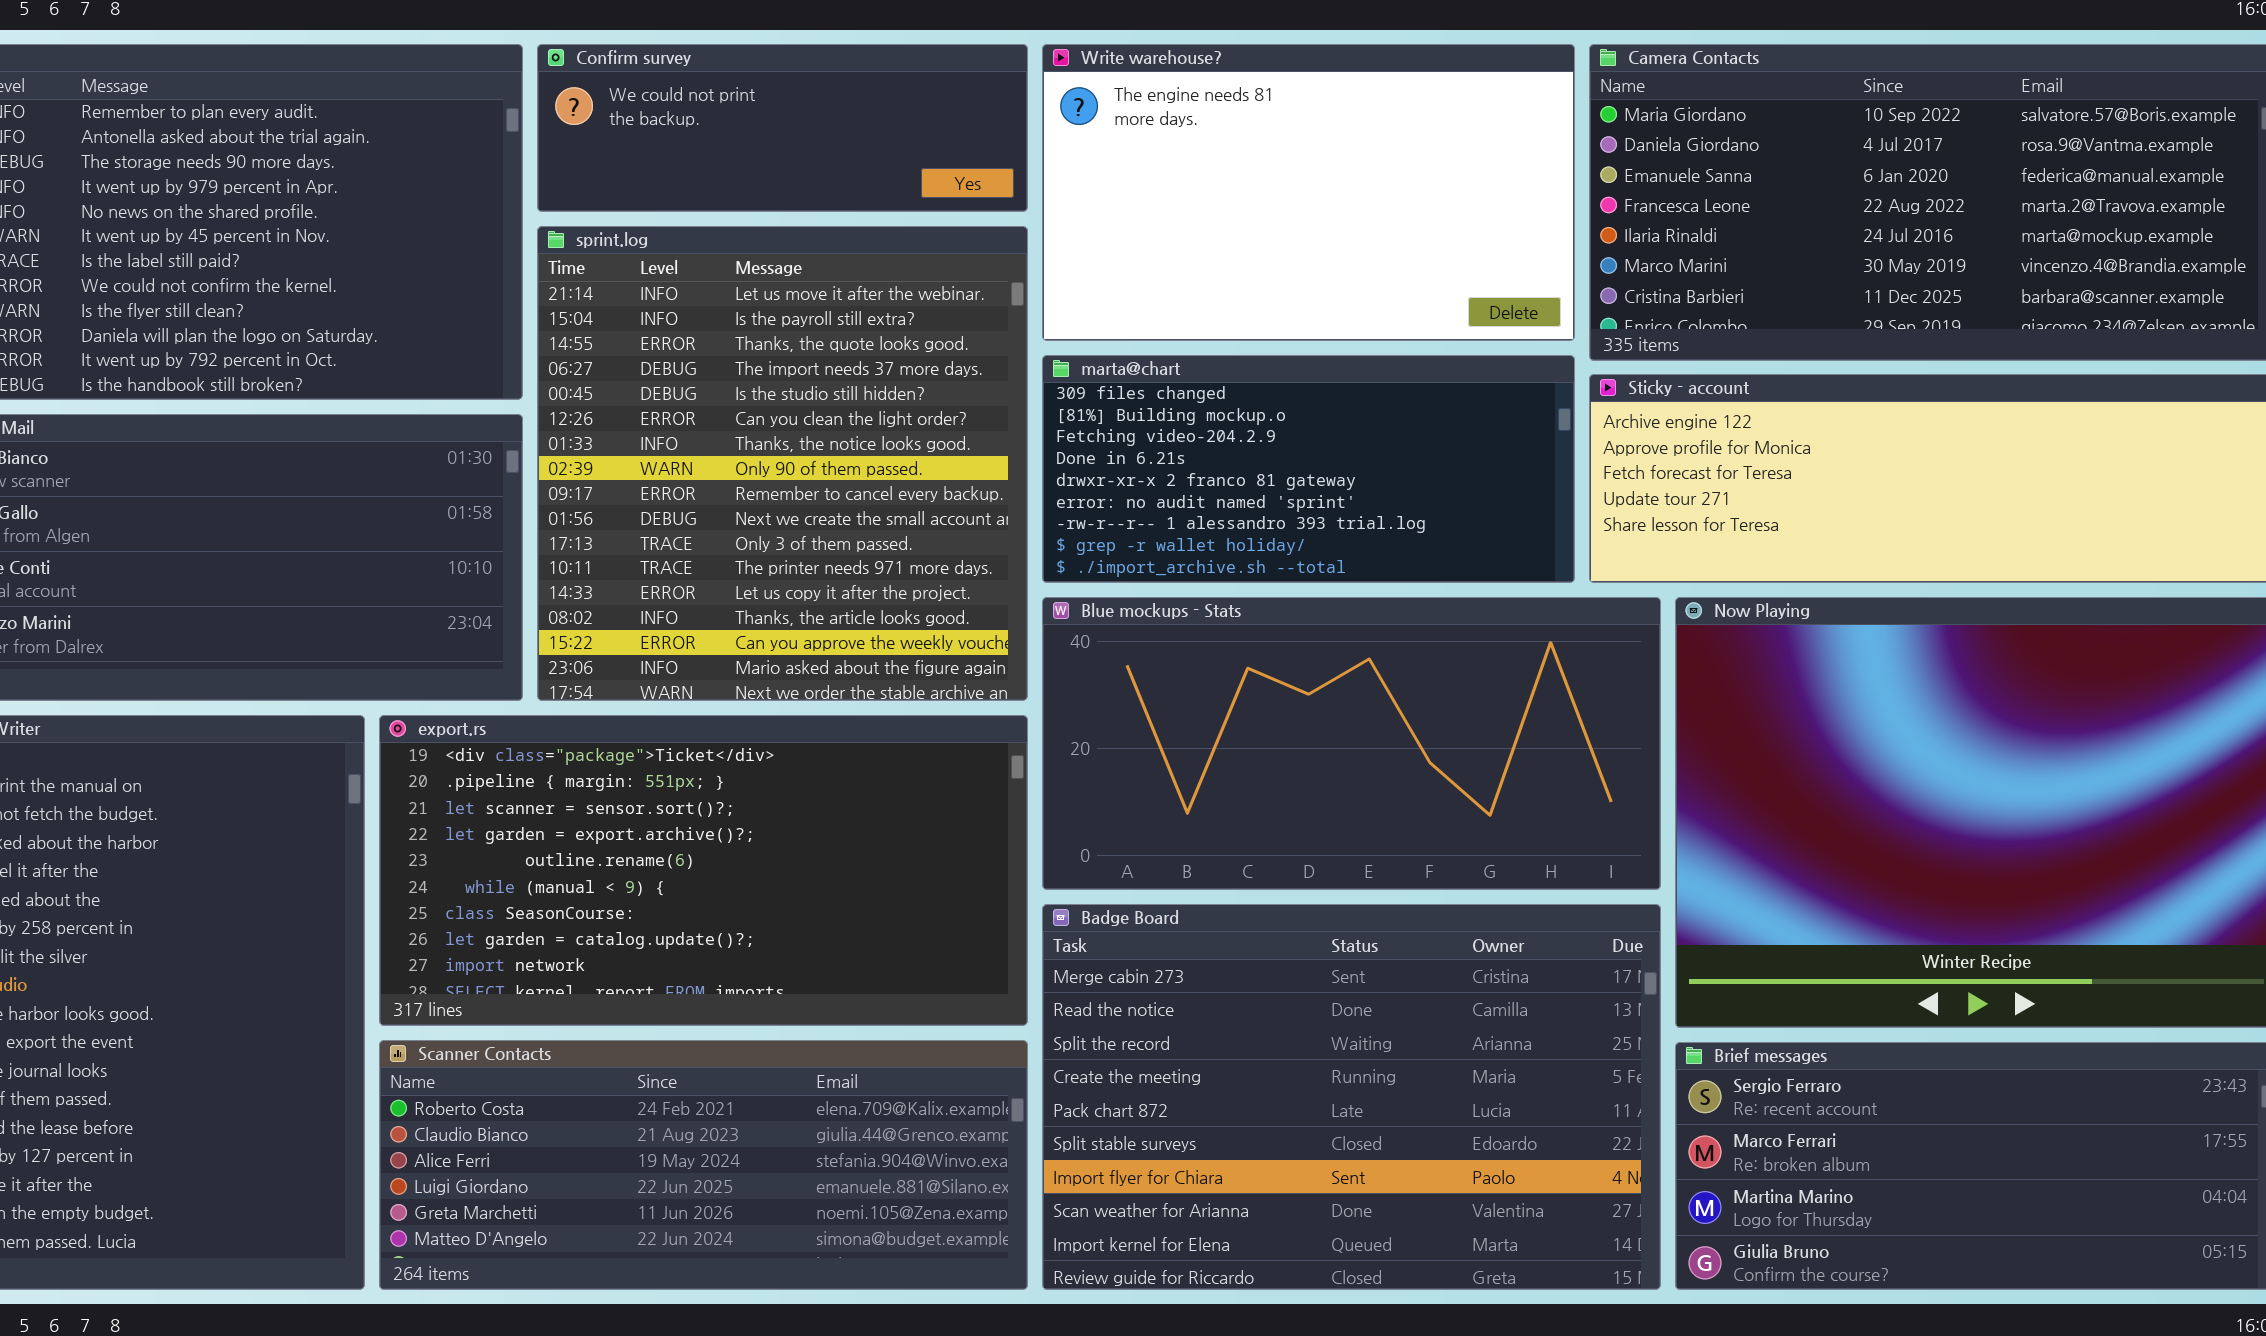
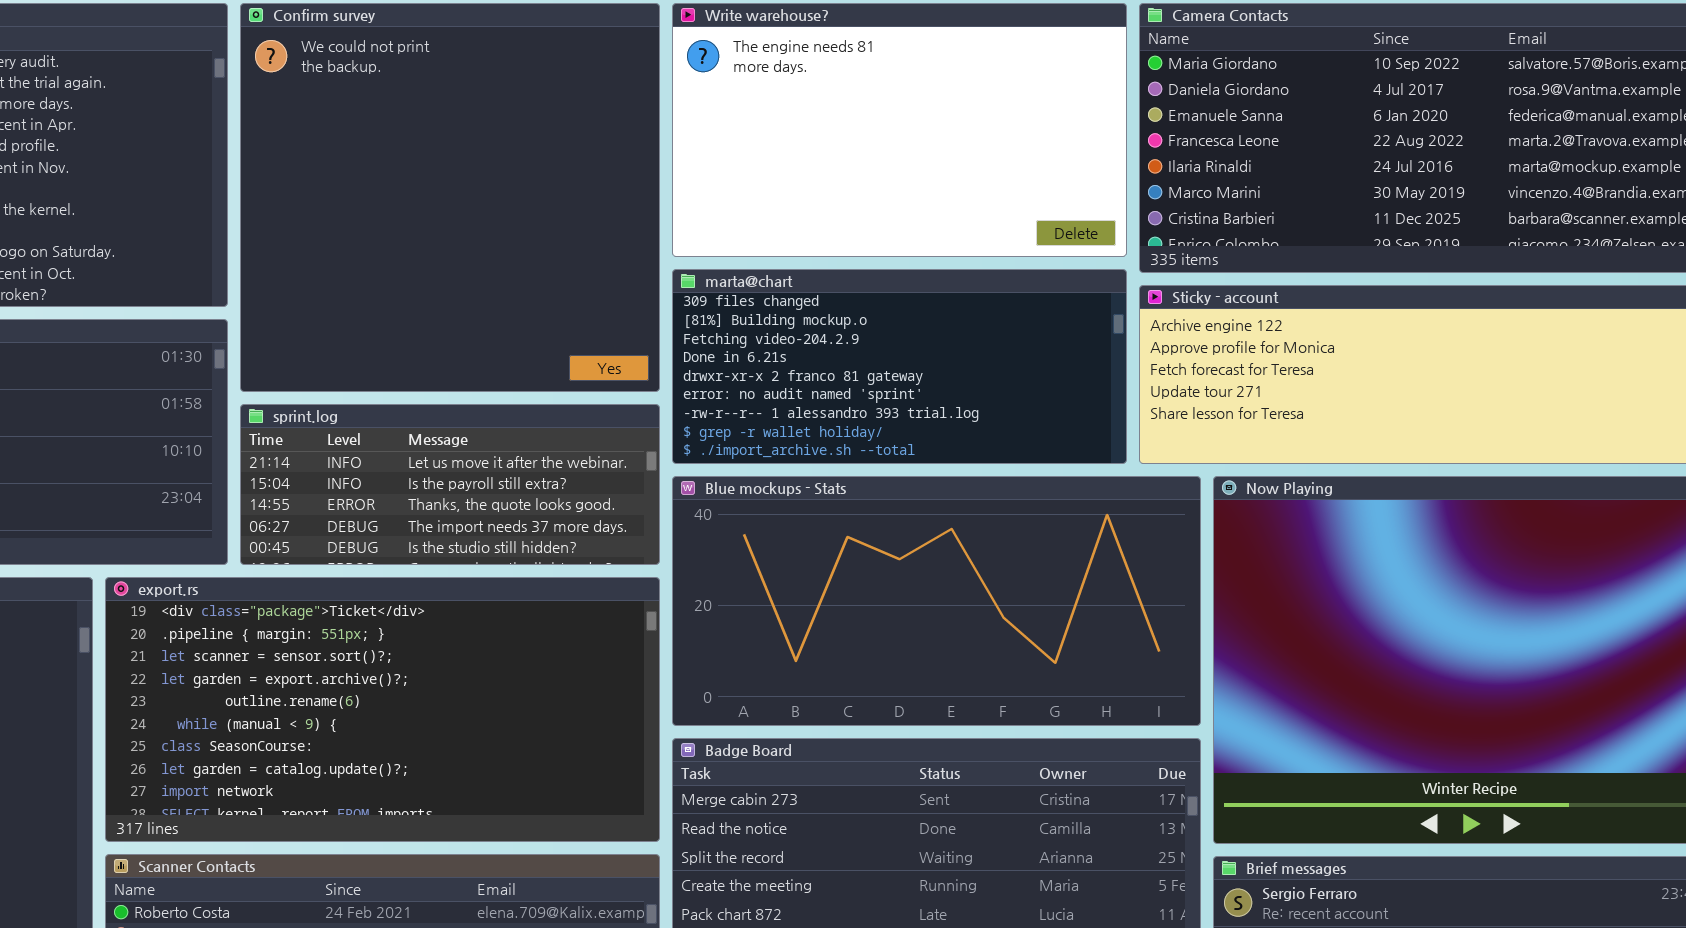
Confirm survey: [537,44,1028,212] -> [240,3,660,392], resized
sprint.log: [537,226,1028,701] -> [240,404,660,565], resized

